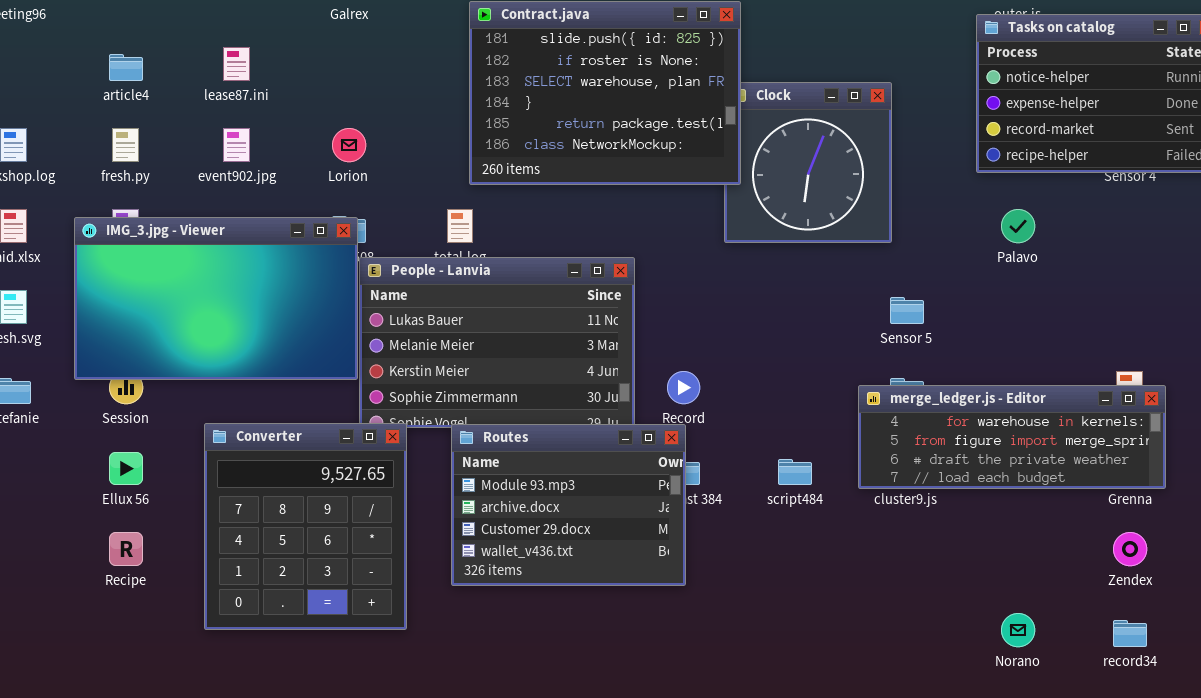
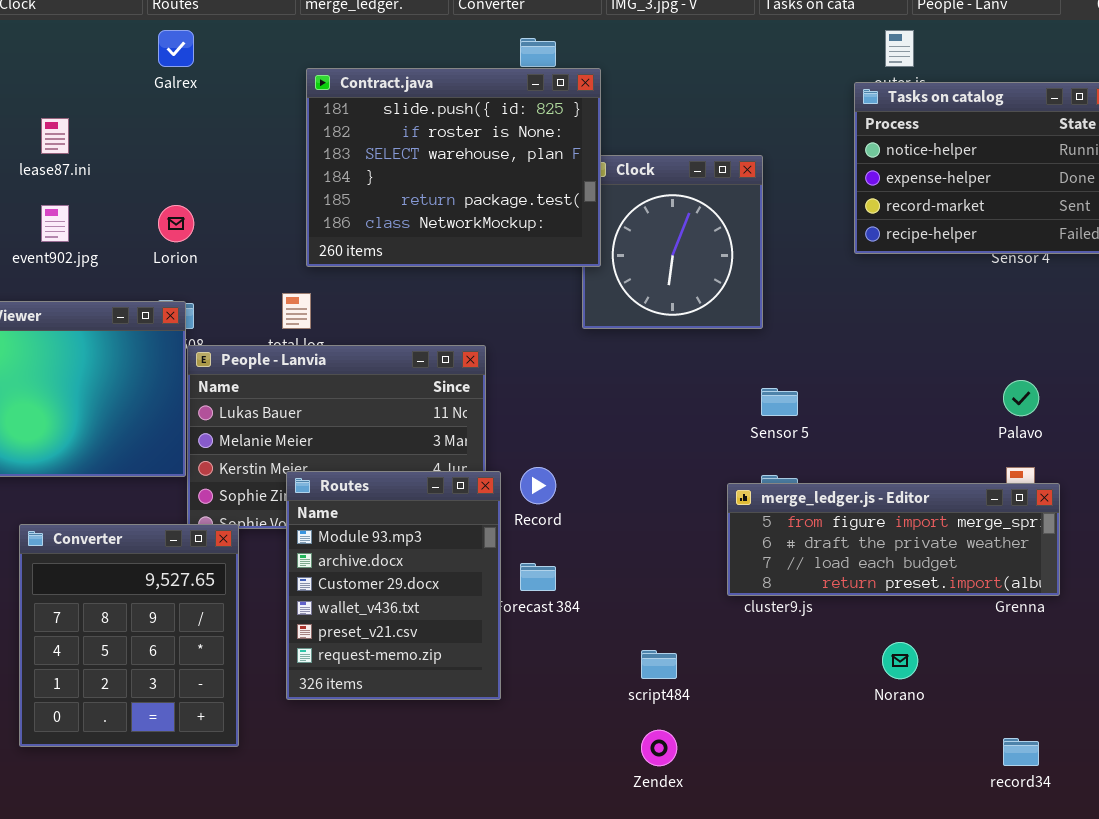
Palavo: [1001,209,1035,243] -> [1003,380,1039,416], moved
merge_ledger.js - Editor: [858,385,1166,489] -> [727,483,1060,596], scrolled down 1 row
Routes: [451,424,686,586] -> [286,471,501,700], resized
script484: [778,459,812,485] -> [641,650,677,679], moved
Zendex: [1113,532,1147,566] -> [641,730,677,766], moved
Norano: [1001,613,1035,647] -> [882,642,918,679], moved

